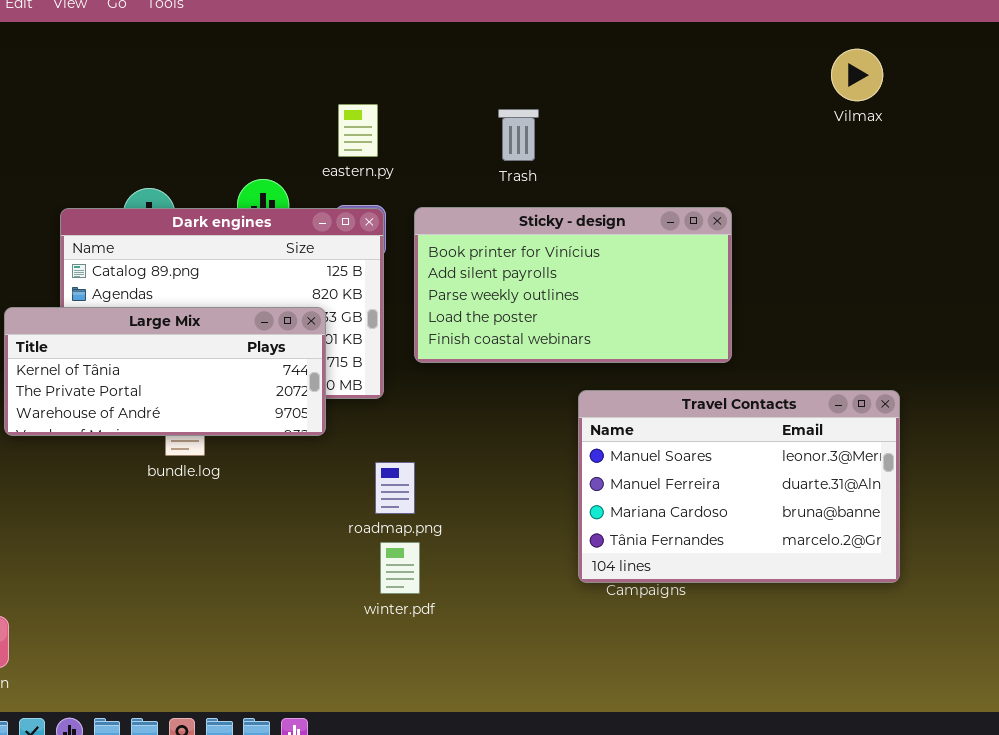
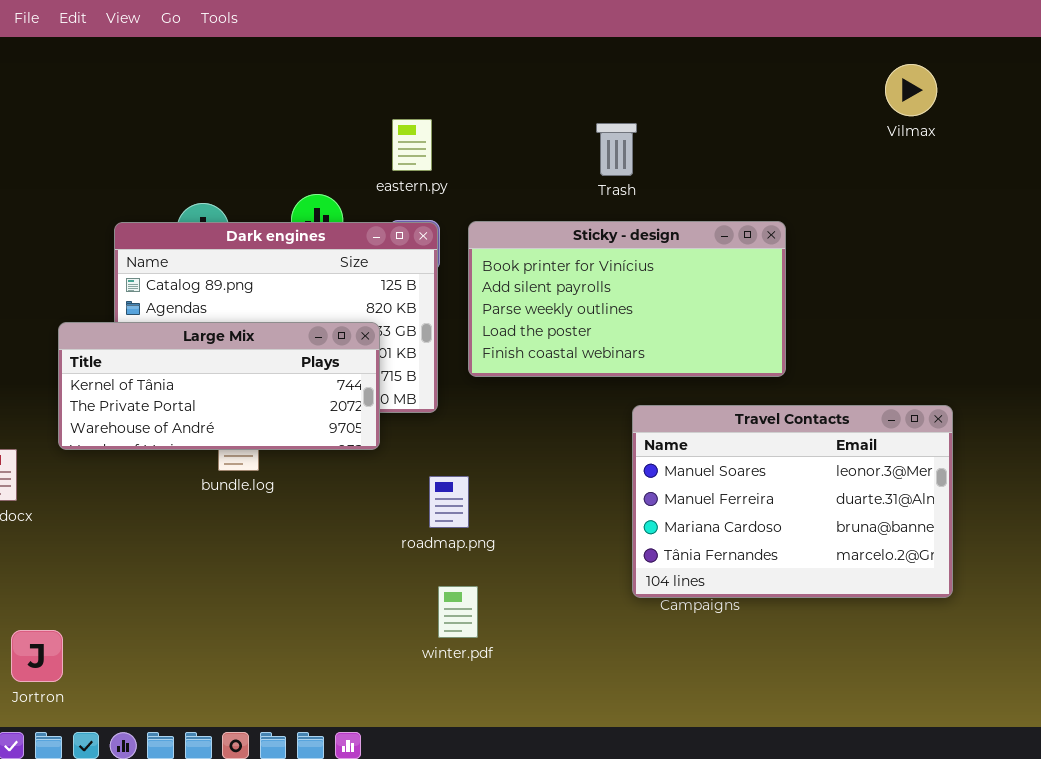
Trash: [498,109,539,161] -> [596,123,637,176], moved
winter.pdf: [380,542,420,594] -> [438,586,478,638], moved

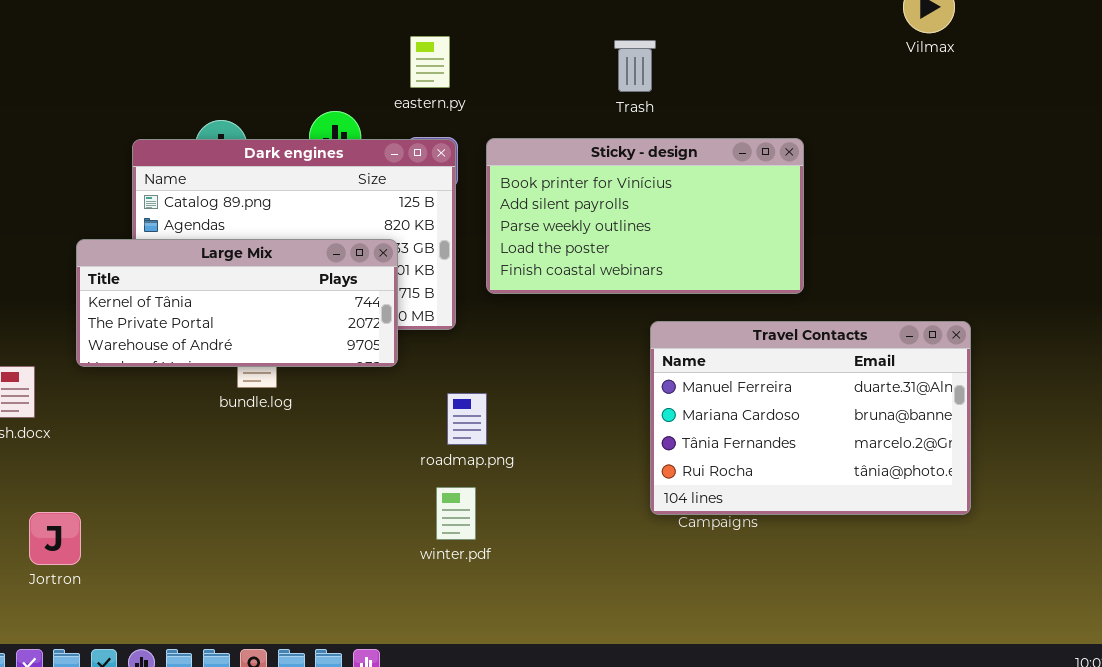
Travel Contacts: [632,405,953,598] -> [650,321,971,515], scrolled down 1 row
winter.pdf: [438,586,478,638] -> [436,487,476,540], moved
Jortron: [11,630,63,682] -> [29,512,81,565], moved

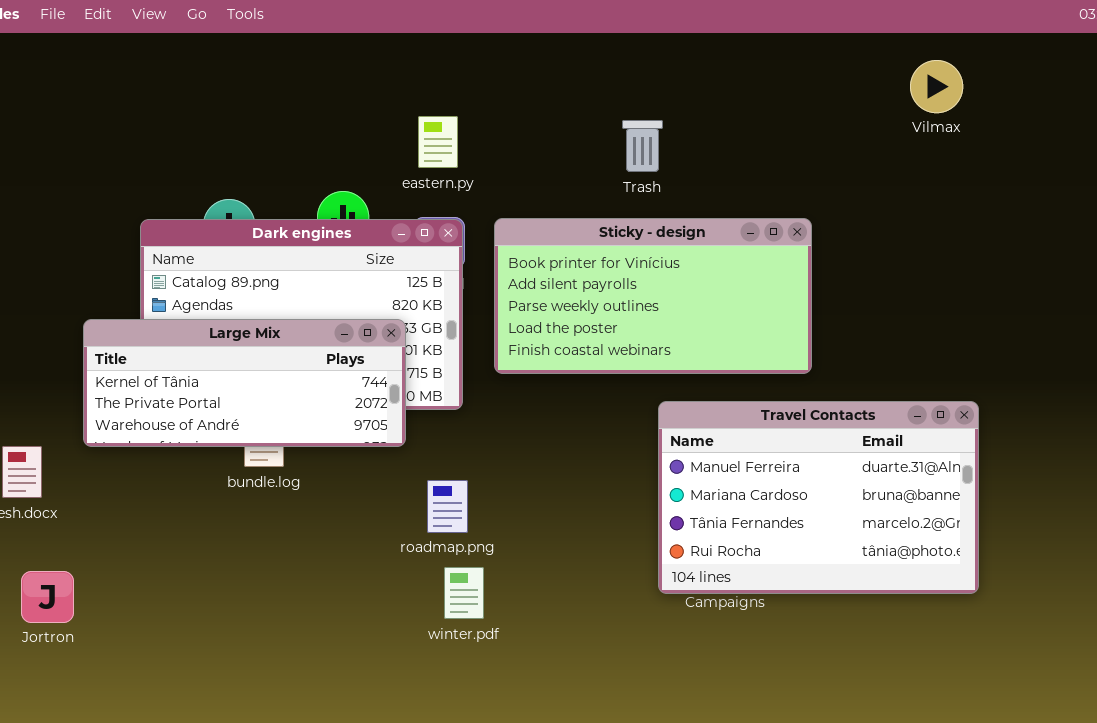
roadmap.png: [447,393,487,445] -> [427,480,468,533], moved
Jortron: [29,512,81,565] -> [21,571,74,623], moved

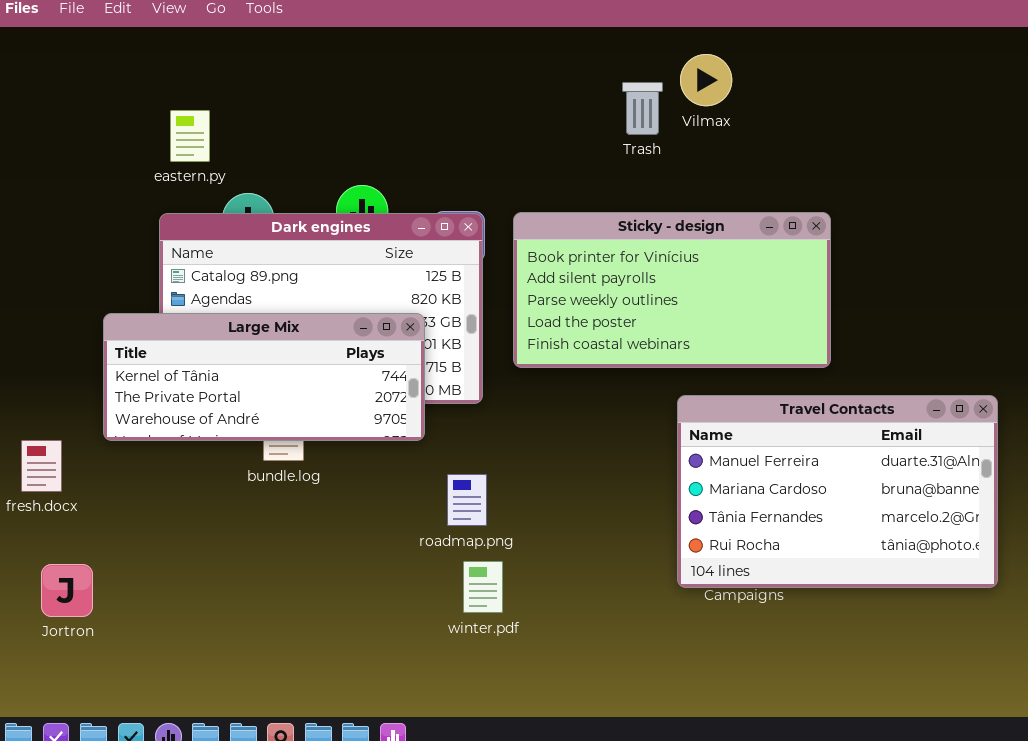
Vilmax: [910,60,963,113] -> [680,54,732,106], moved
eastern.py: [418,116,458,168] -> [170,110,210,162], moved
Trash: [622,120,663,172] -> [622,82,663,135], moved

